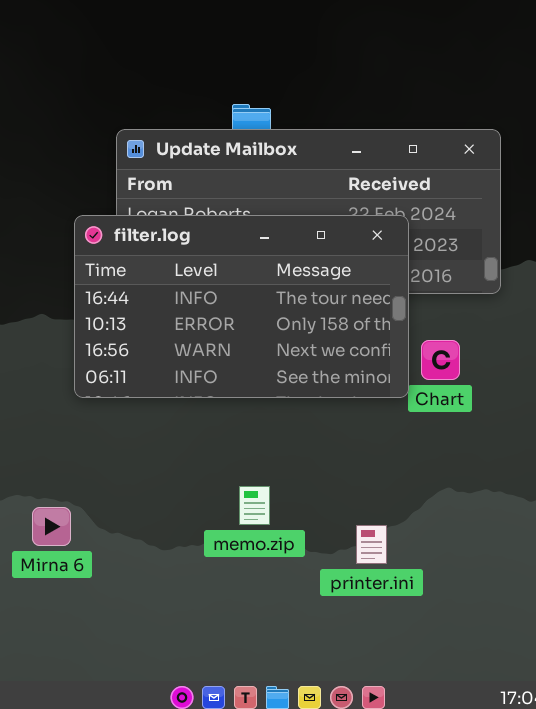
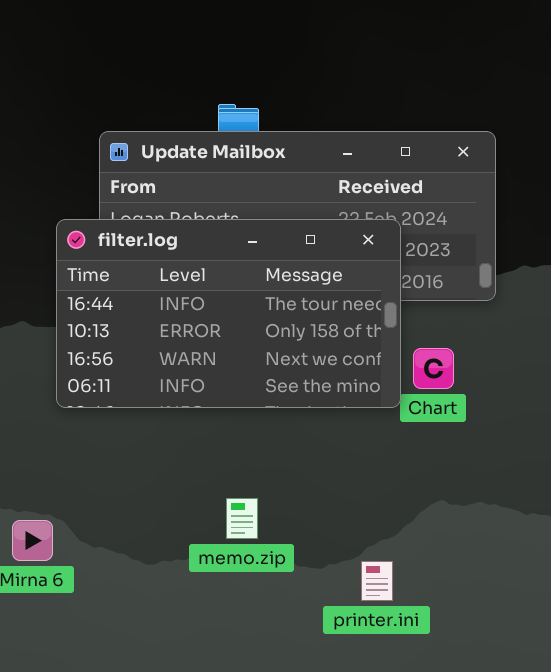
printer.ini: [356,525,387,564] -> [361,561,393,601], moved

